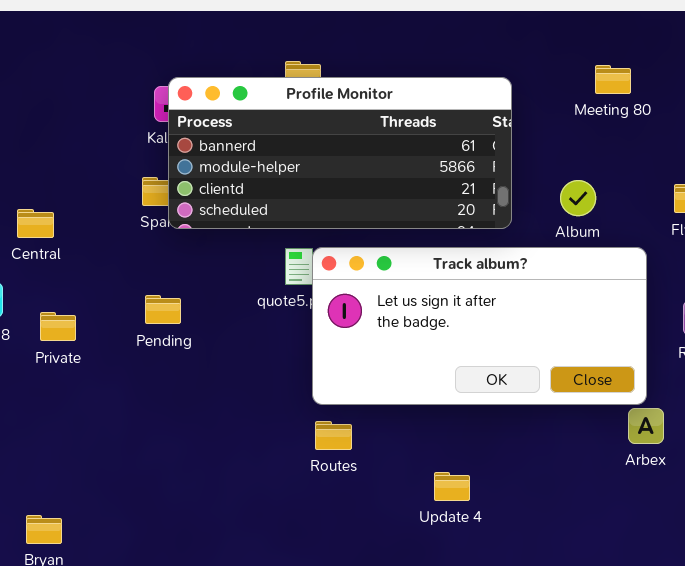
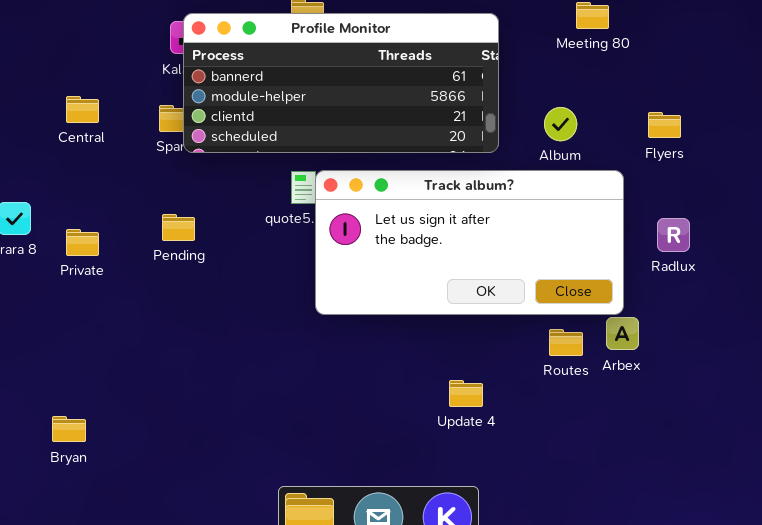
Central: [17,209,54,238] -> [66,96,99,123], moved
Routes: [315,421,352,450] -> [549,329,583,356], moved
Update 4: [434,472,470,501] -> [449,380,483,407], moved

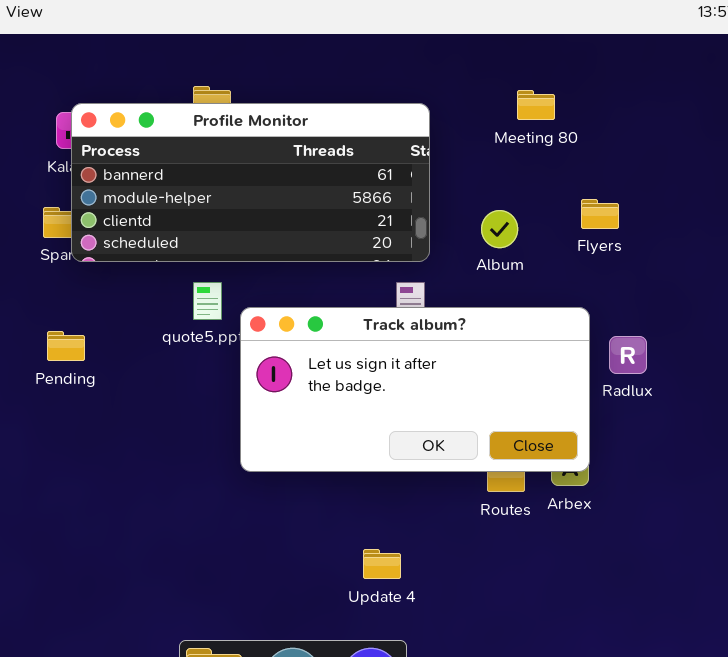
Flyers: [648,112,681,138] -> [581,199,619,229], moved
Track album?: [315,170,624,315] -> [240,307,590,472], moved
Update 4: [449,380,483,407] -> [363,549,401,579], moved

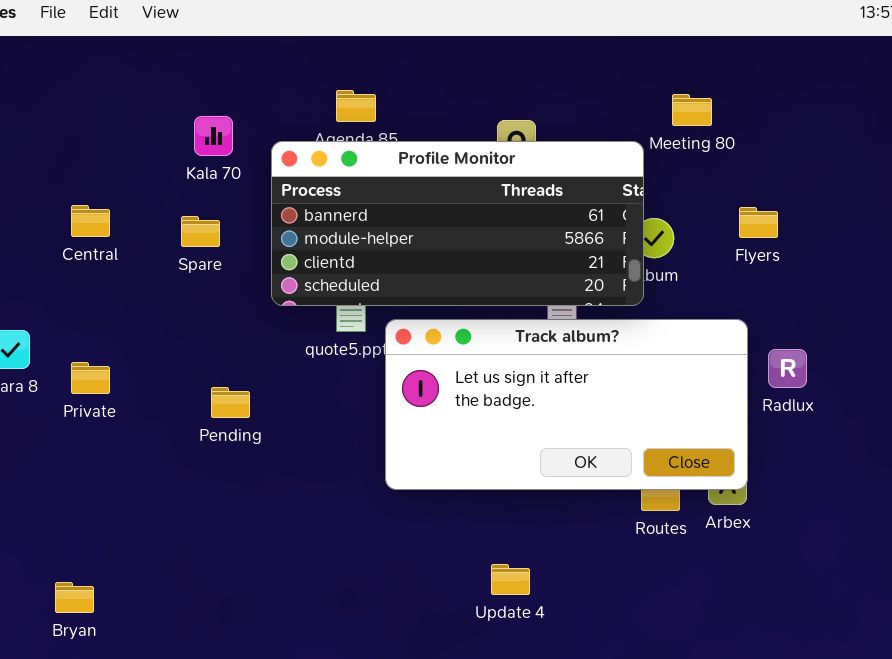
Profile Monitor: [71,103,430,262] -> [271,141,644,306], moved
Pending: [47,331,85,361] -> [211,387,250,418], moved
Update 4: [363,549,401,579] -> [491,564,530,595], moved

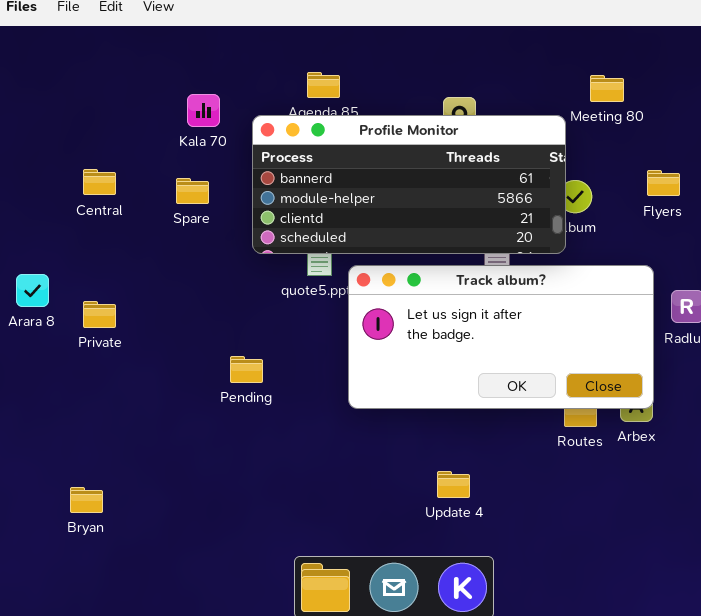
Pending: [211,387,250,418] -> [230,356,263,383], moved

